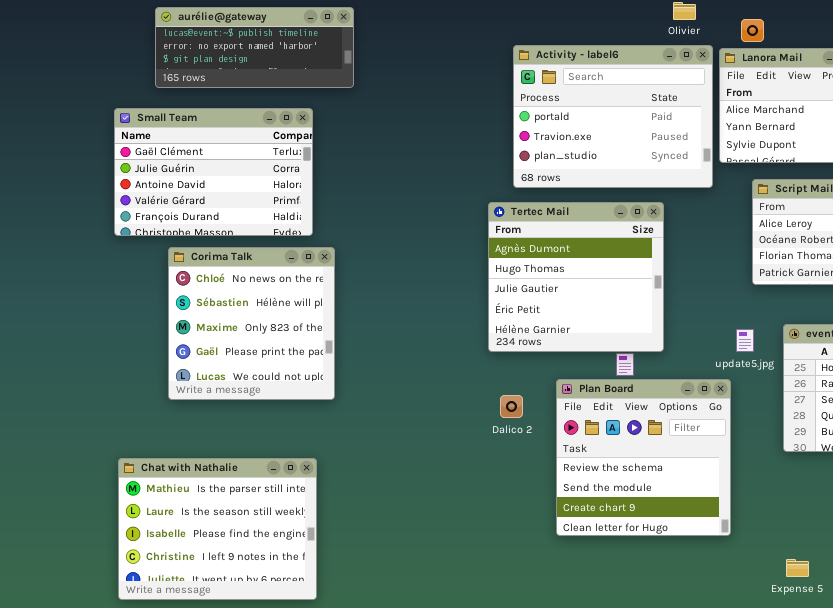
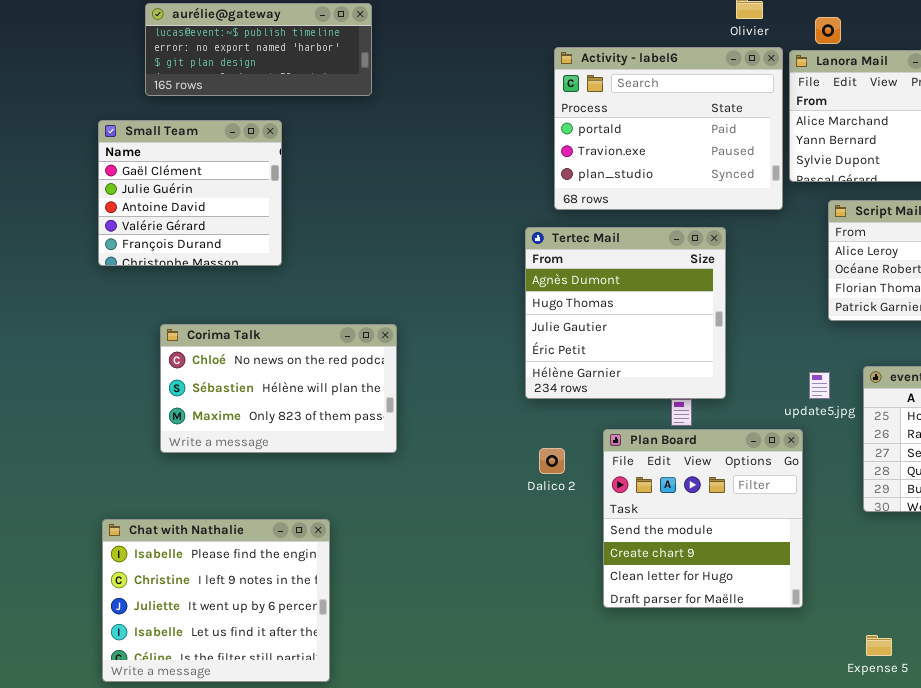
Small Team: [114,108,313,236] -> [98,120,282,266], resized
Corima Talk: [168,247,335,400] -> [160,324,397,453], resized
Plan Board: [556,379,731,536] -> [603,429,803,608], scrolled down 1 row
Chat with Nathalie: [118,458,317,600] -> [102,519,330,682], scrolled down 2 rows

